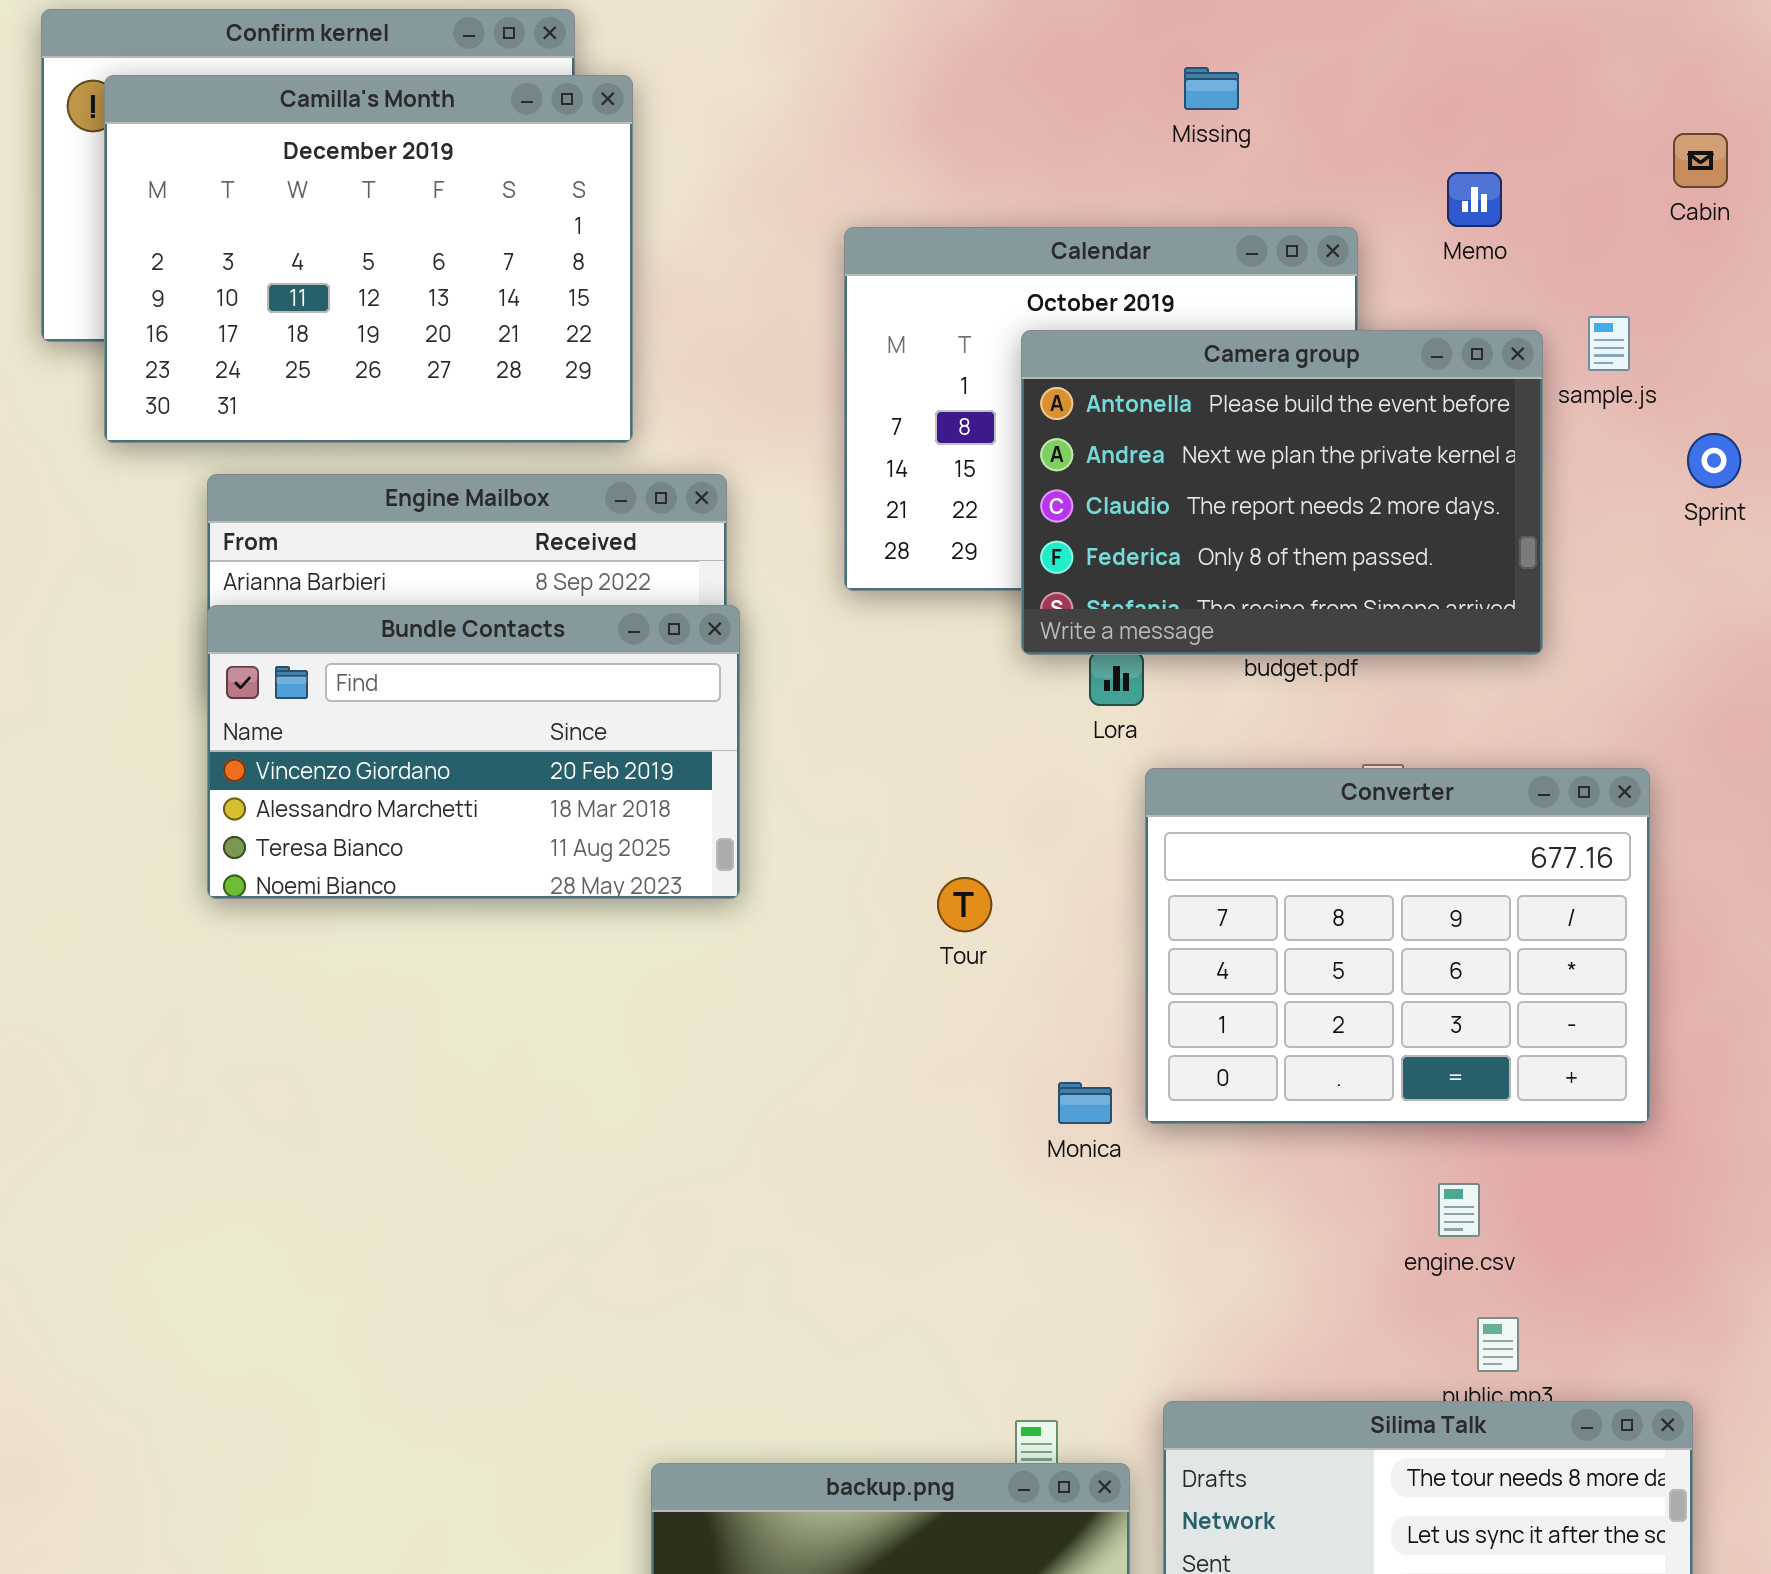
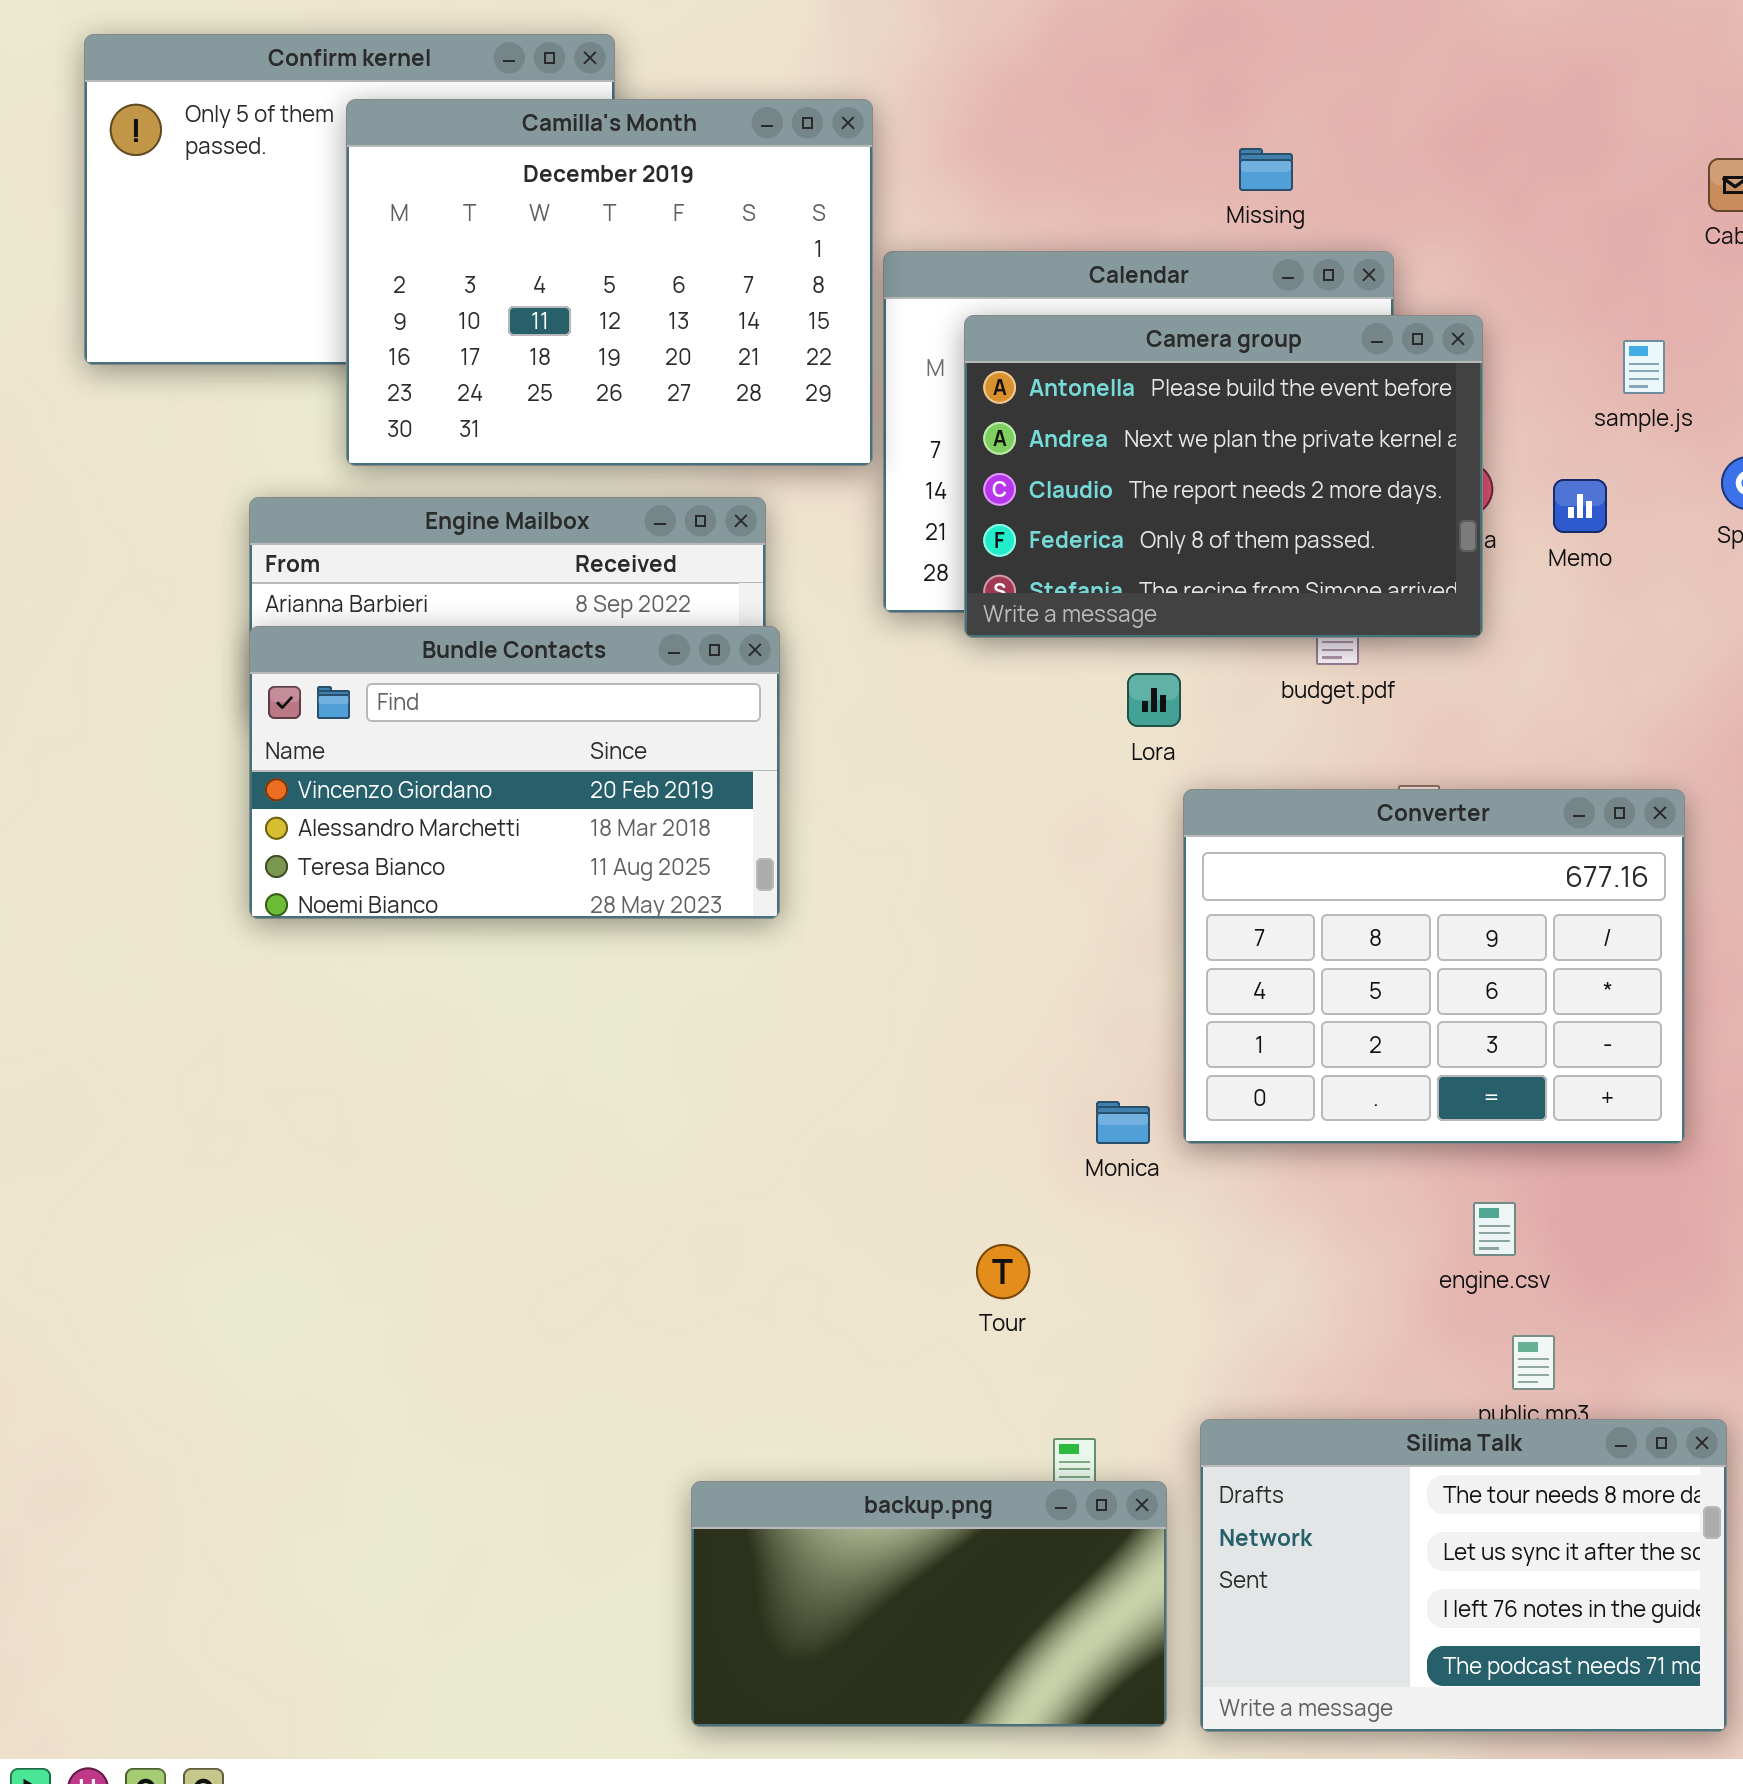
Missing: [1184,67,1239,110] -> [1239,148,1293,191], moved
Camilla's Month: [104,75,633,443] -> [346,99,873,466], moved
Memo: [1447,172,1502,227] -> [1553,479,1607,533], moved
Camera group: [1021,330,1543,655] -> [964,315,1483,638], moved
Tour: [937,877,992,932] -> [976,1244,1030,1299], moved

